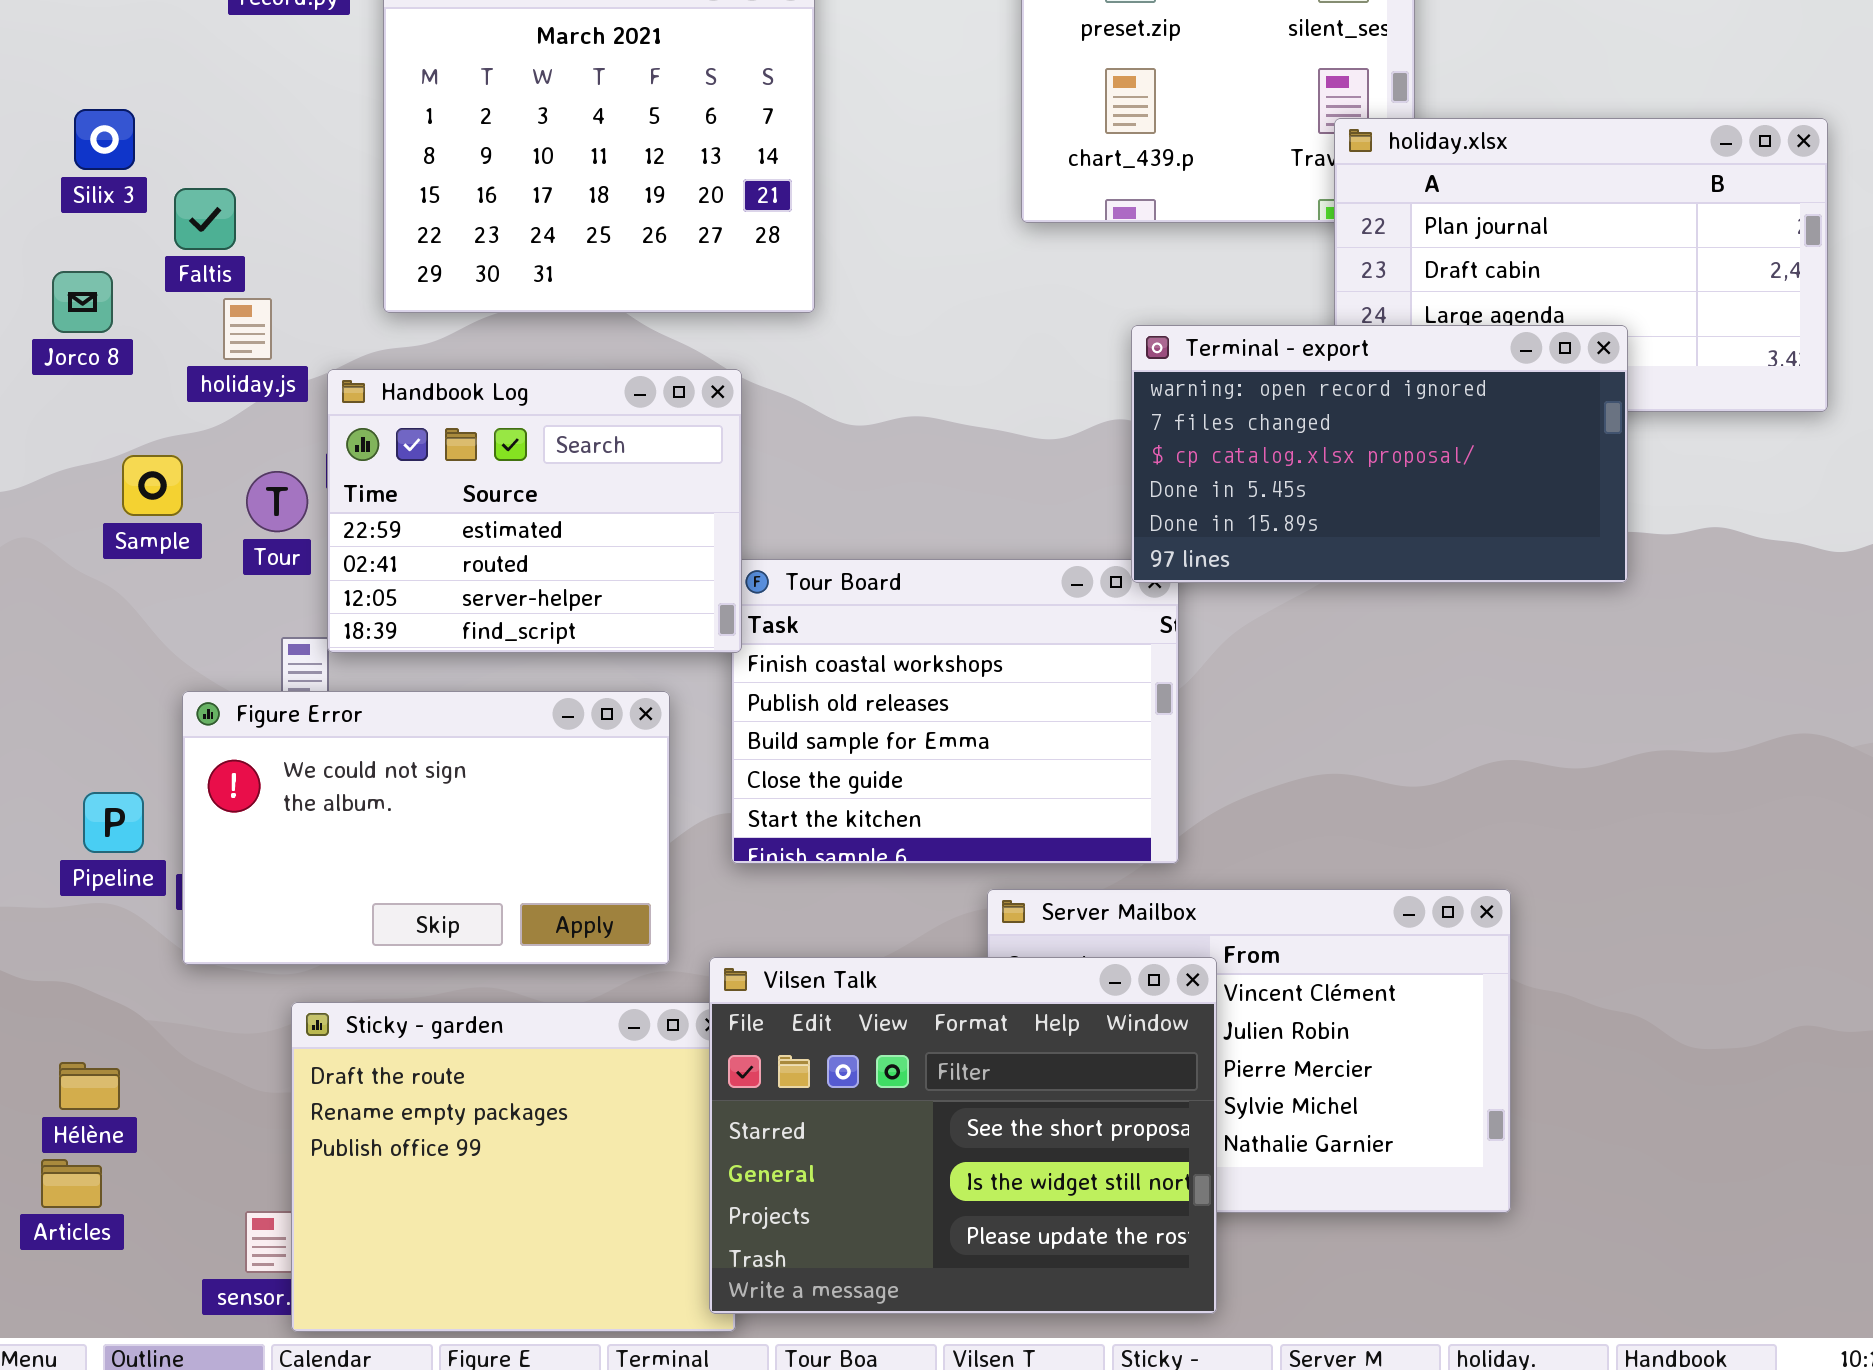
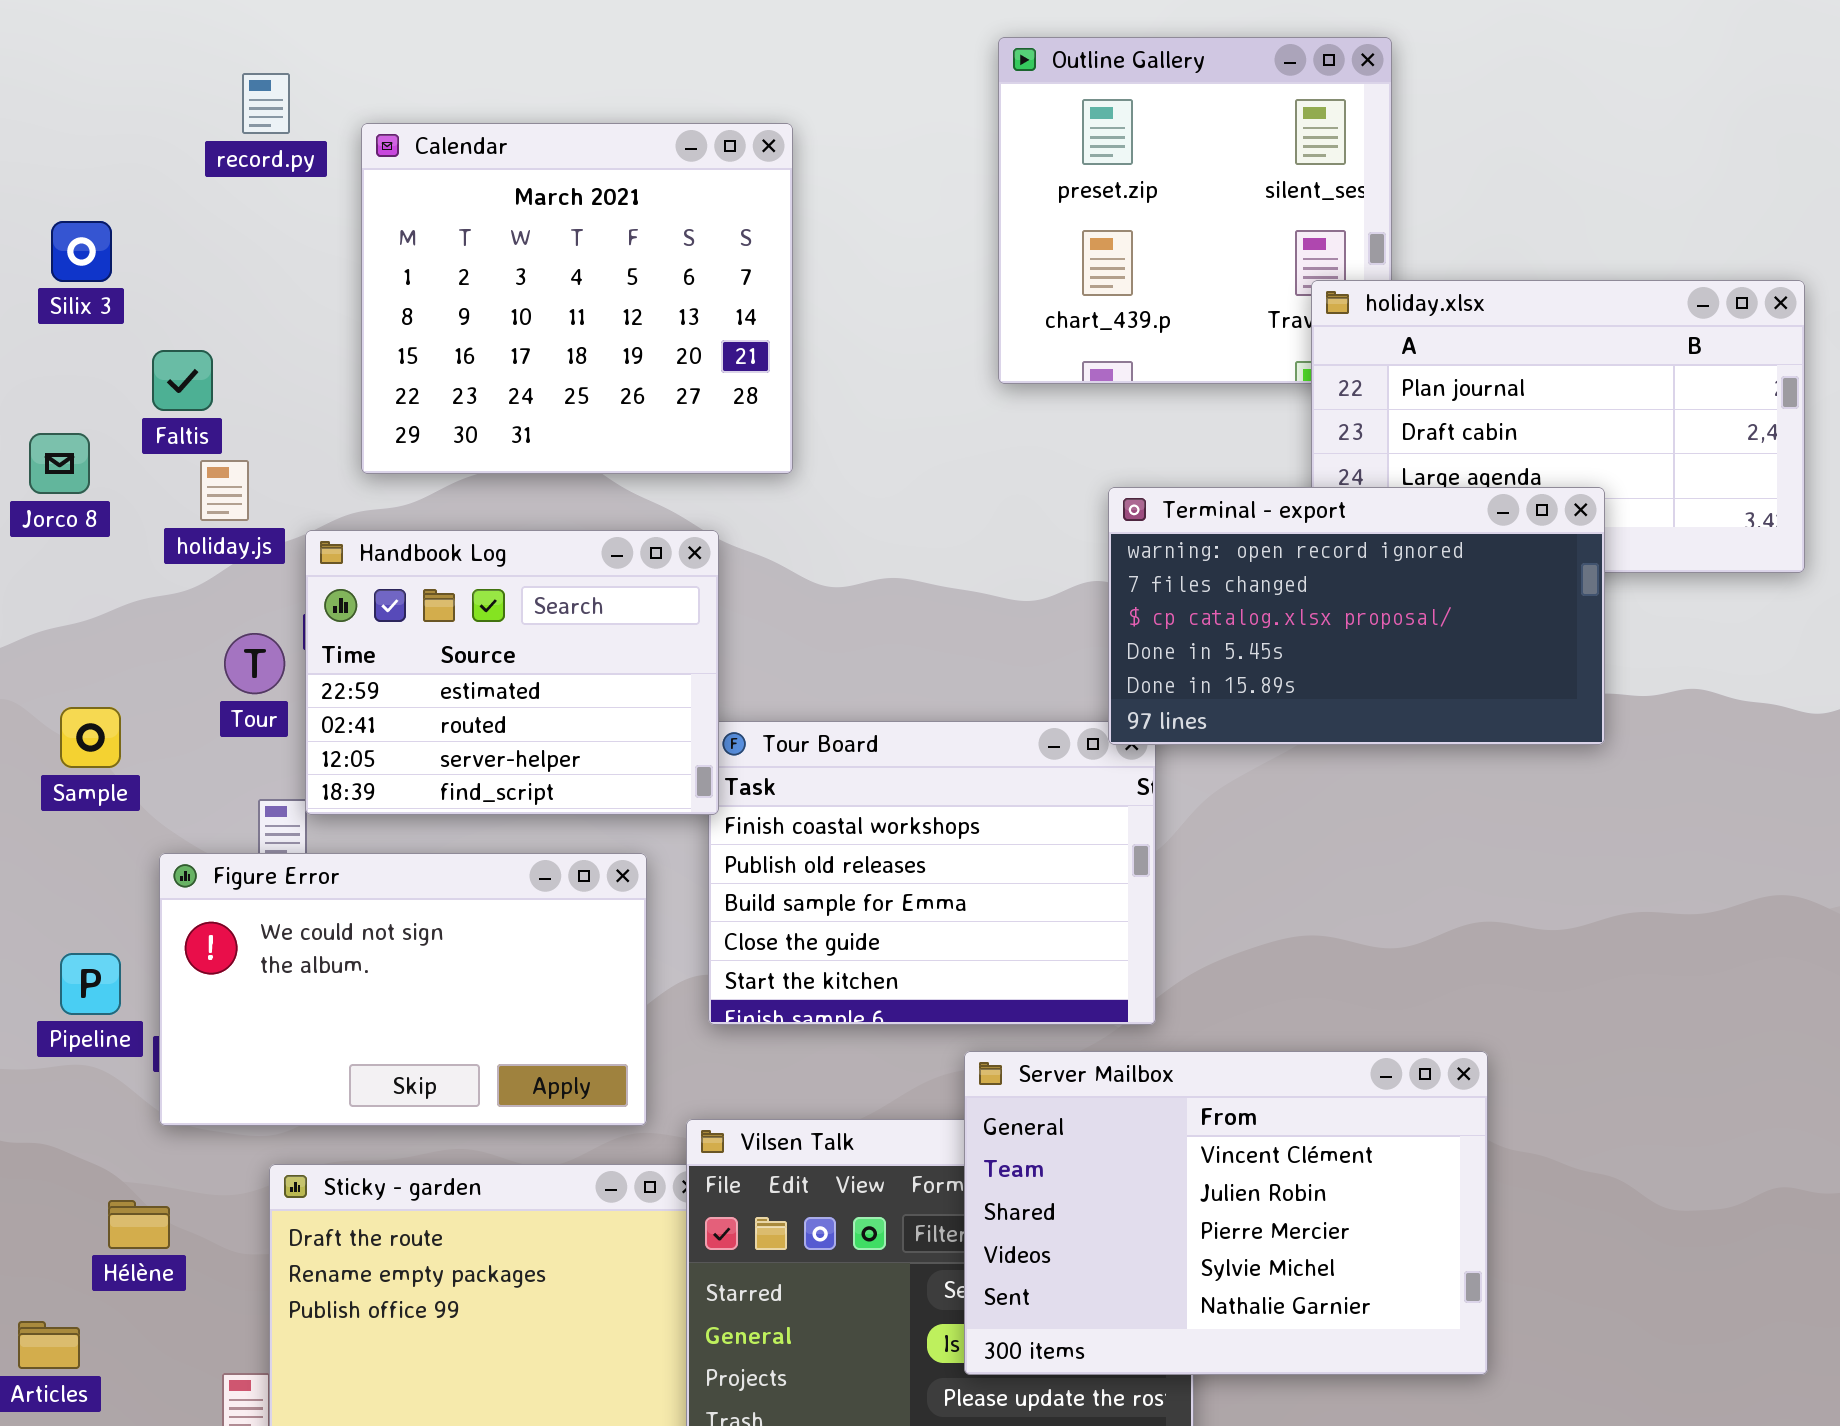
Silix 3: [74,109,135,170] -> [51,221,112,282], moved
Sample: [122,455,183,516] -> [60,707,121,768], moved
Server Mailbox: [987,889,1511,1213] -> [964,1051,1488,1375], raised
Hélène: [59,1062,120,1110] -> [108,1200,170,1249], moved

